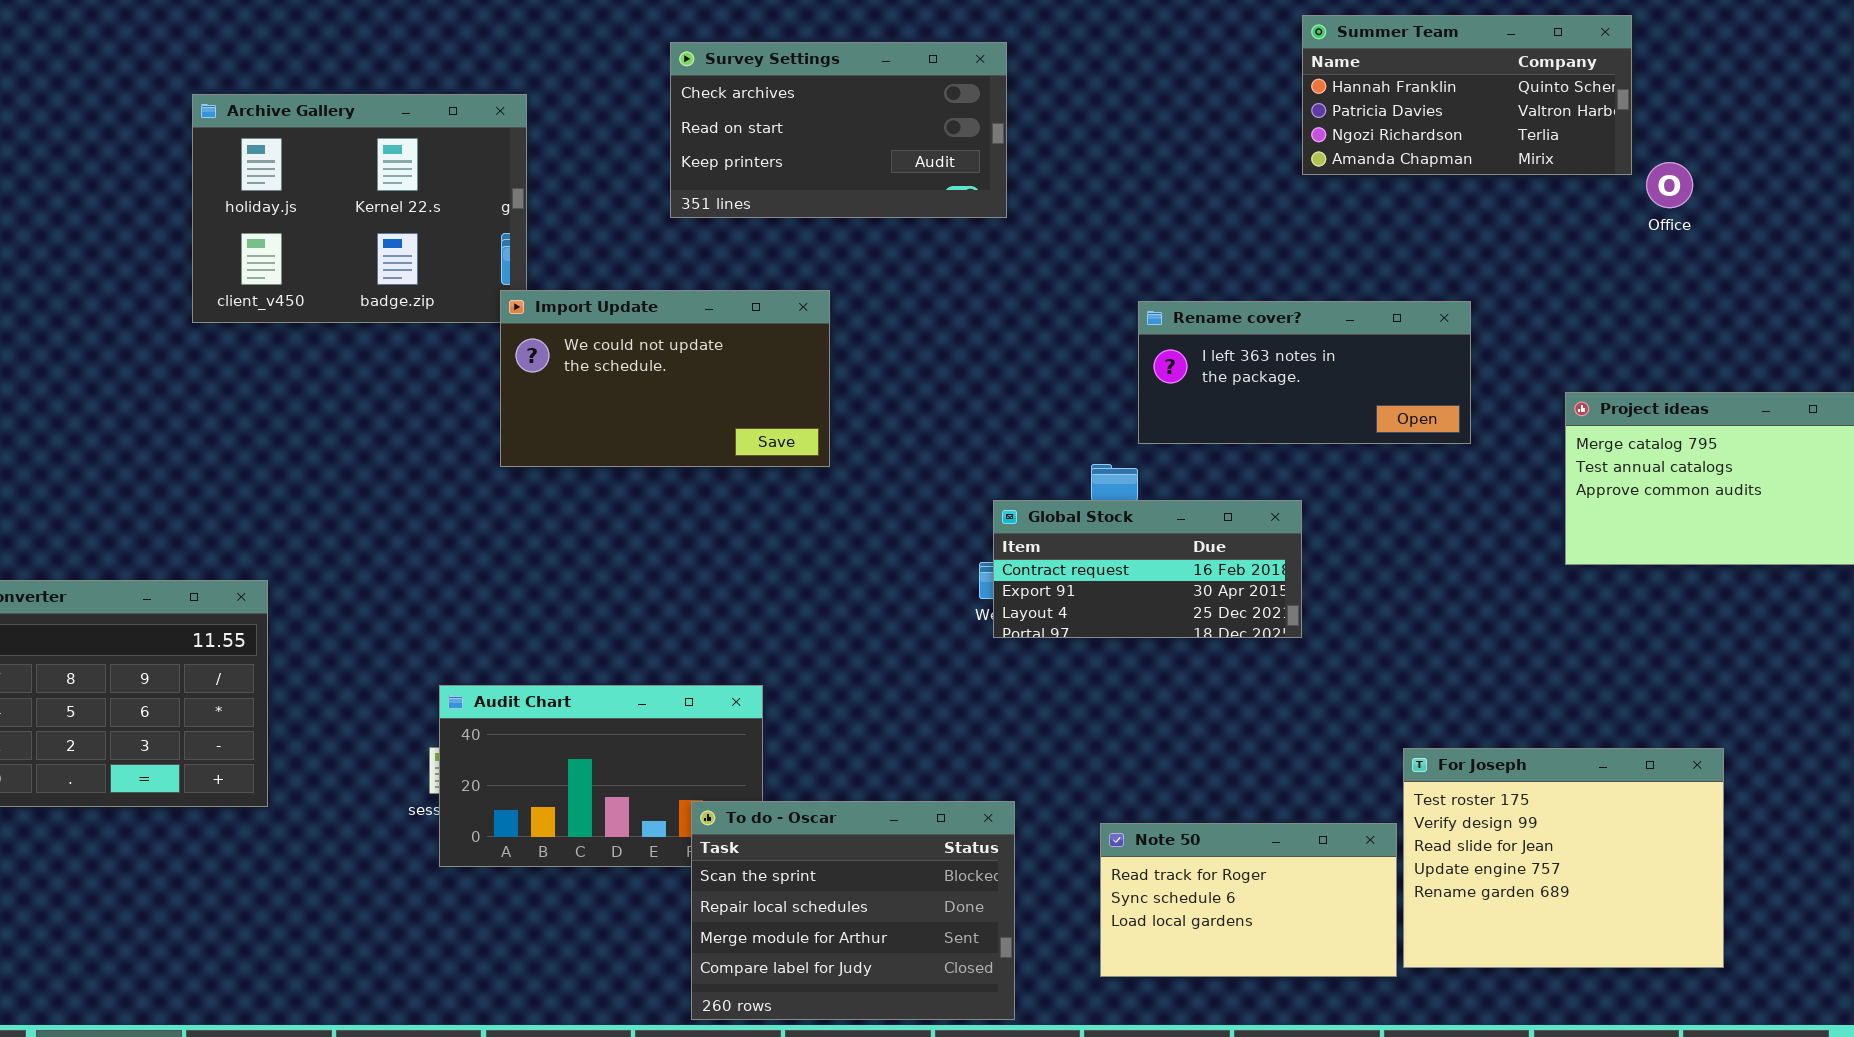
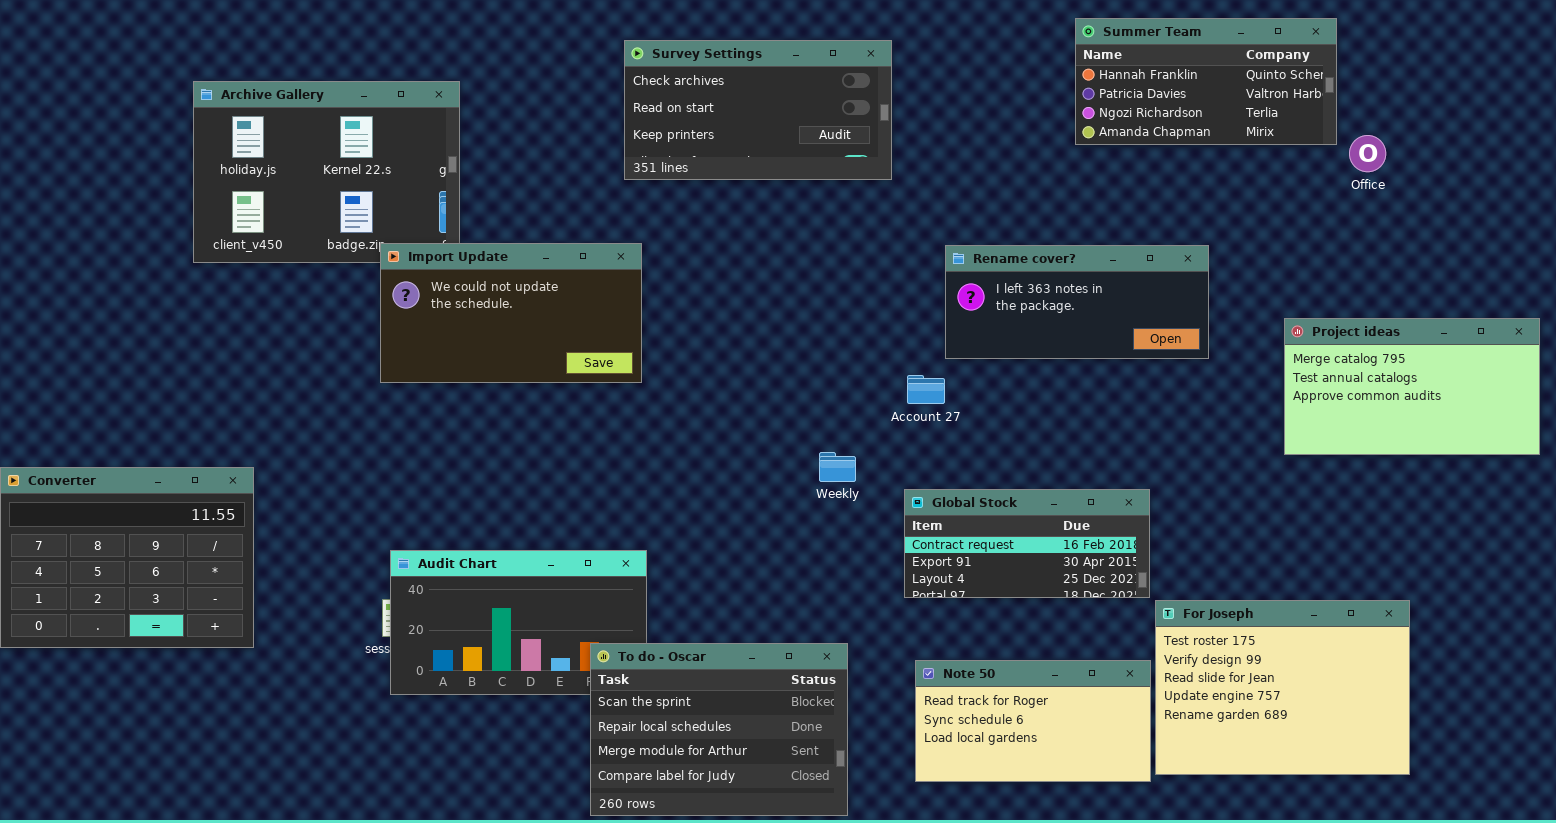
Survey Settings: [670,42,1007,218] -> [624,40,892,180], moved
Import Update: [500,290,830,467] -> [380,243,642,383], moved
Global Stock: [993,500,1302,638] -> [904,489,1150,598], moved

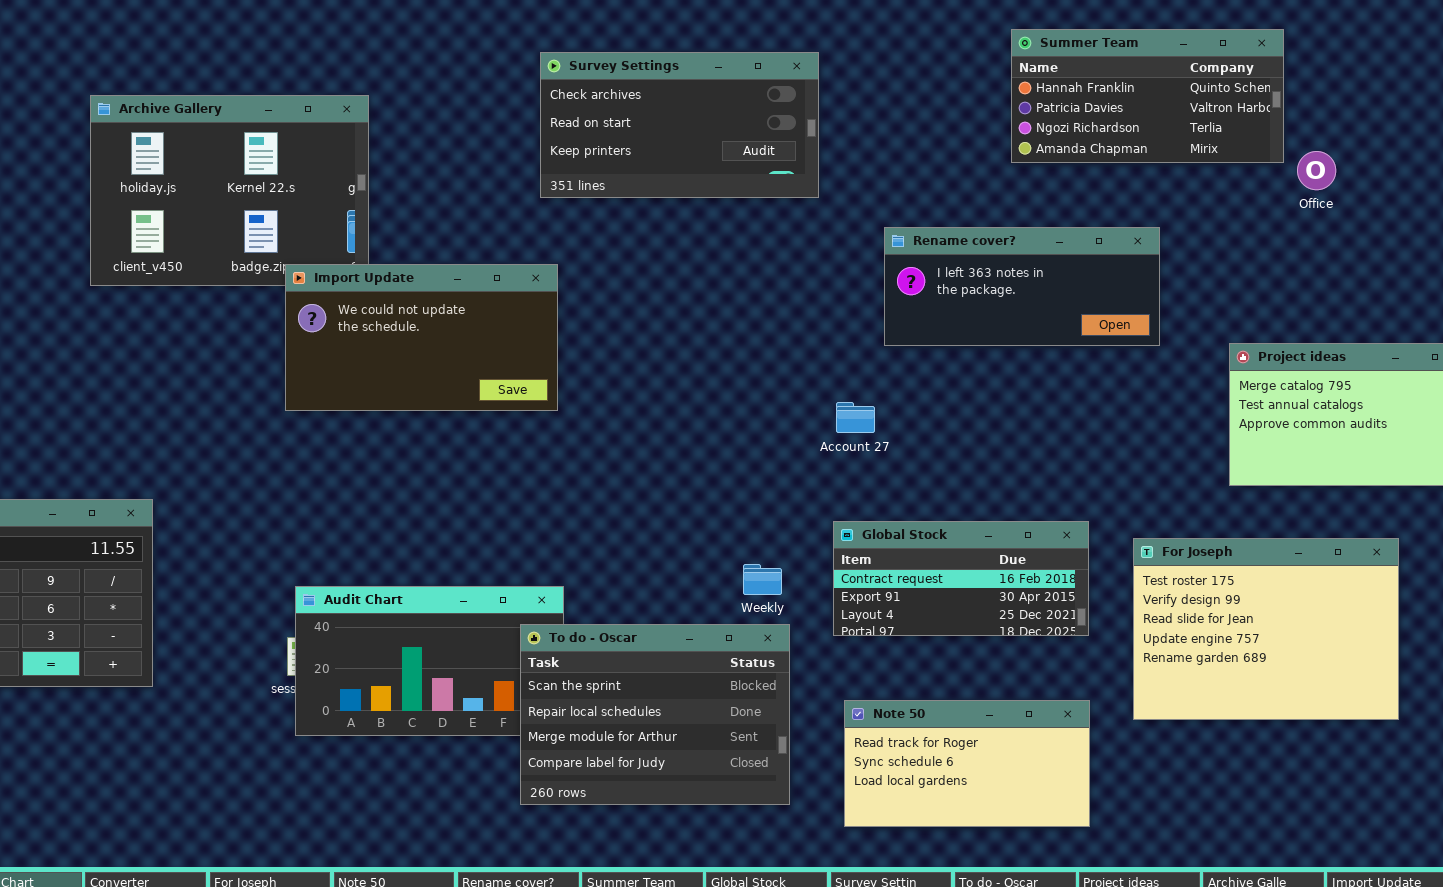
Rename cover?: [945,245,1209,359] -> [884,227,1160,346], moved
Weekly: [819,452,856,482] -> [743,564,782,595], moved
For Joseph: [1155,600,1410,775] -> [1133,538,1399,720], moved
To do - Oscar: [590,643,848,816] -> [520,624,790,805], moved

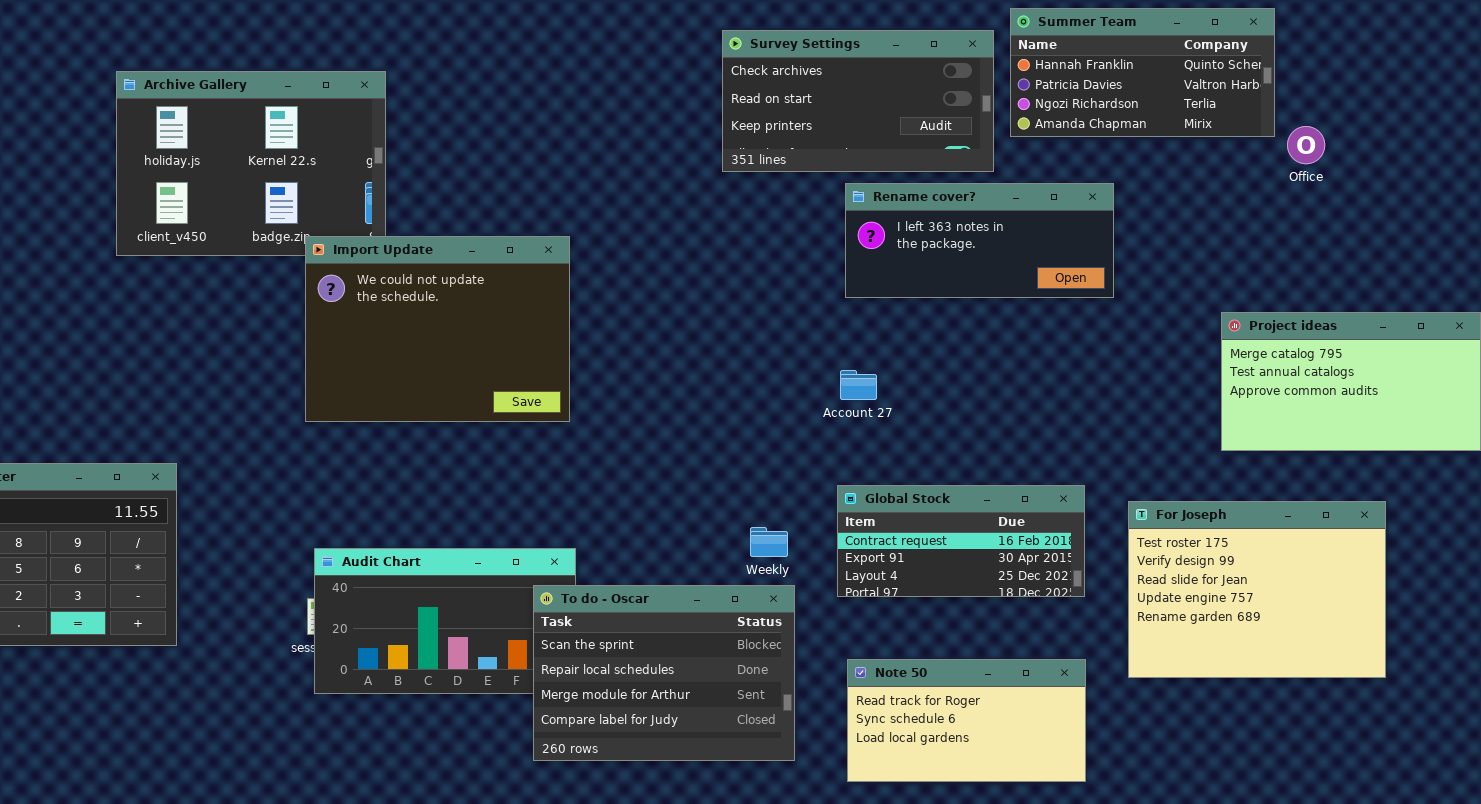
Survey Settings: [540,52,819,198] -> [722,30,994,172], moved
Rename cover?: [884,227,1160,346] -> [845,183,1114,298], moved
Import Update: [285,264,558,411] -> [305,236,570,422], resized

